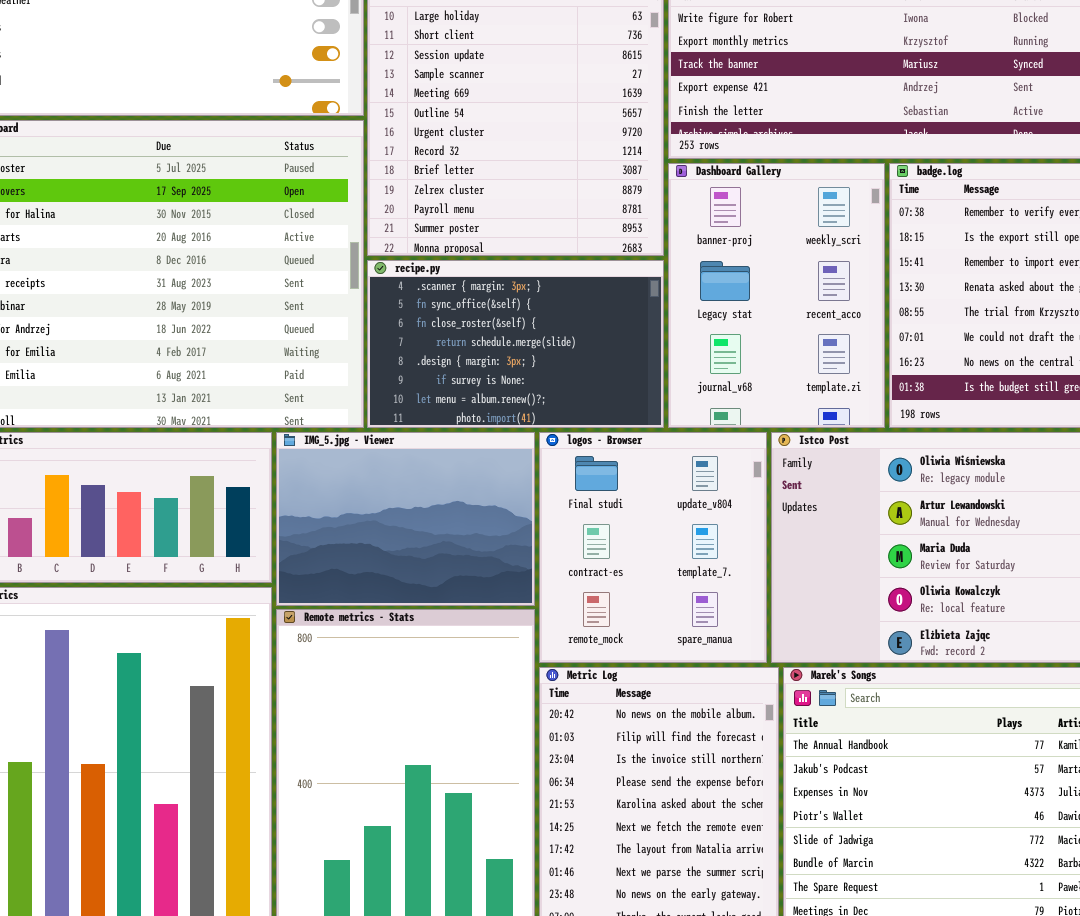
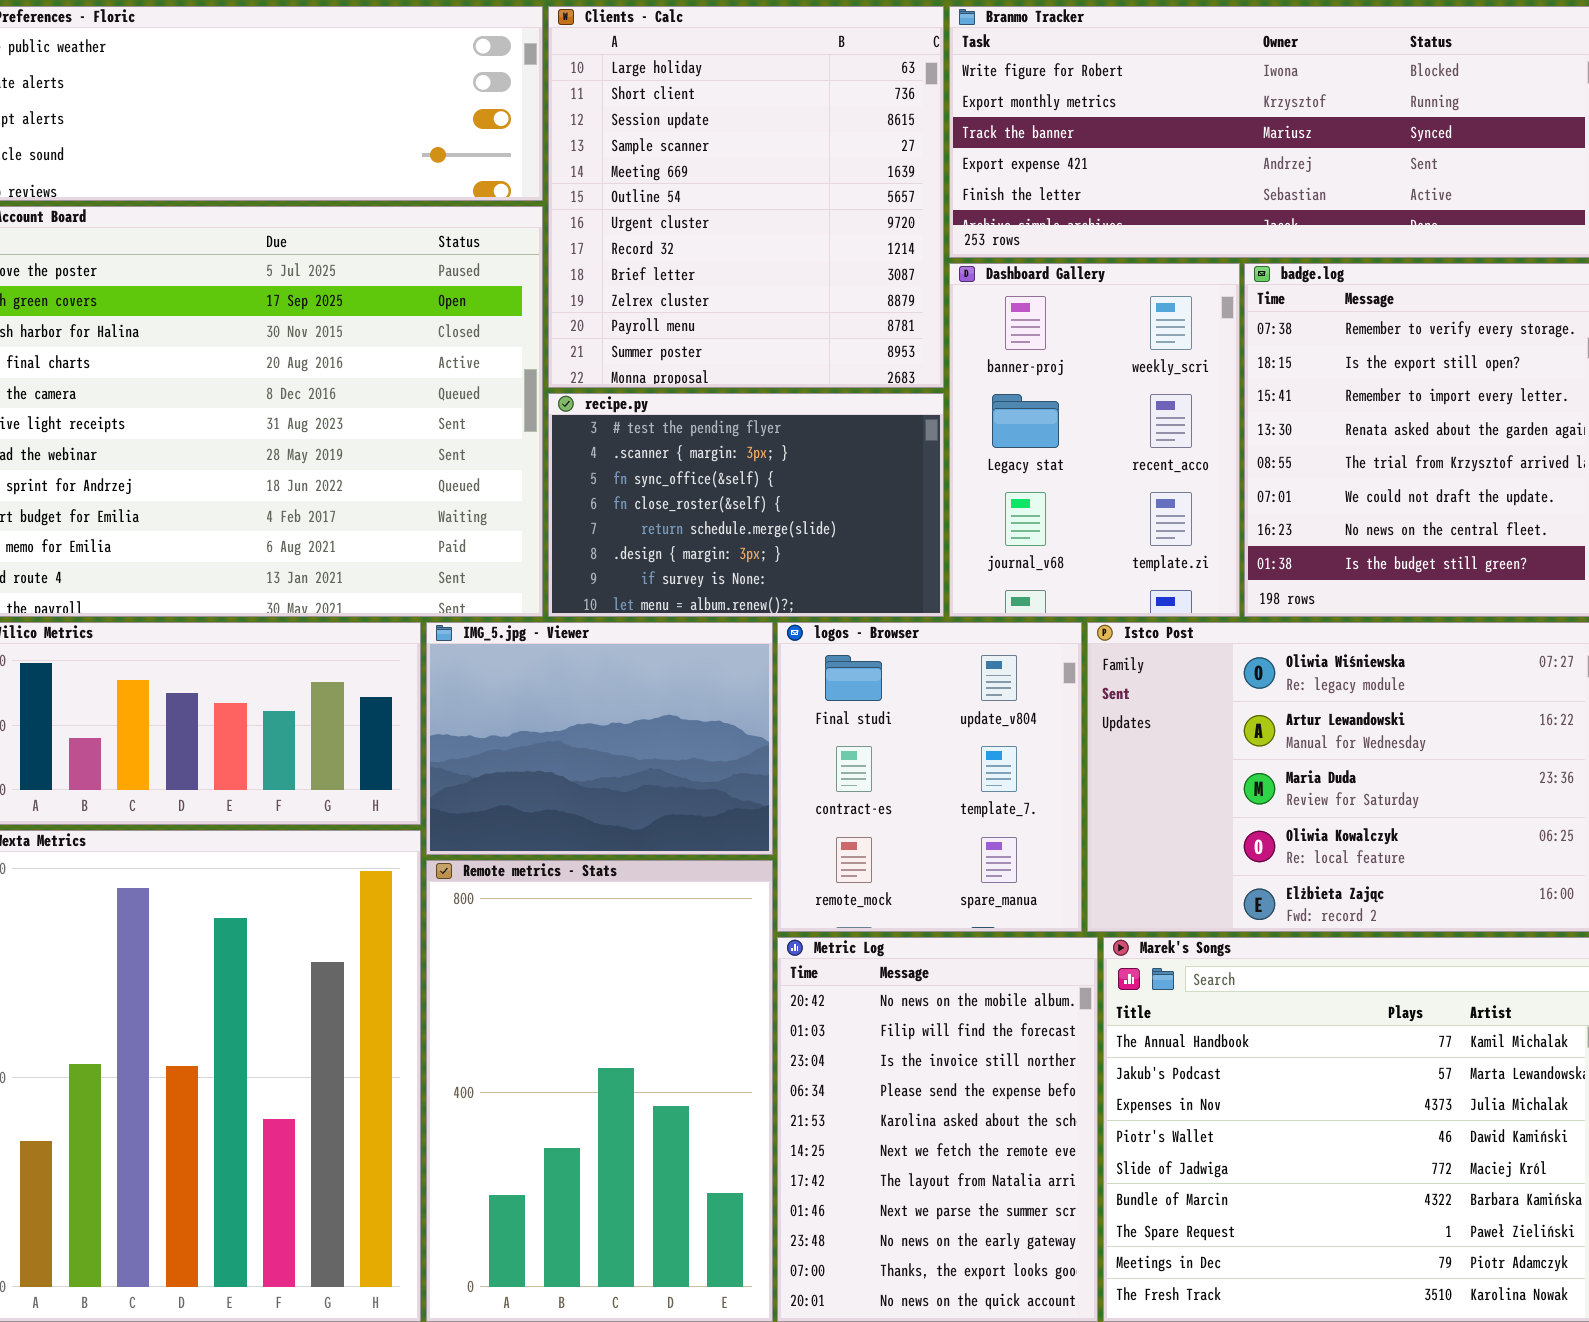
recipe.py: [367,260,664,428] -> [548,393,944,617], scrolled up 1 row

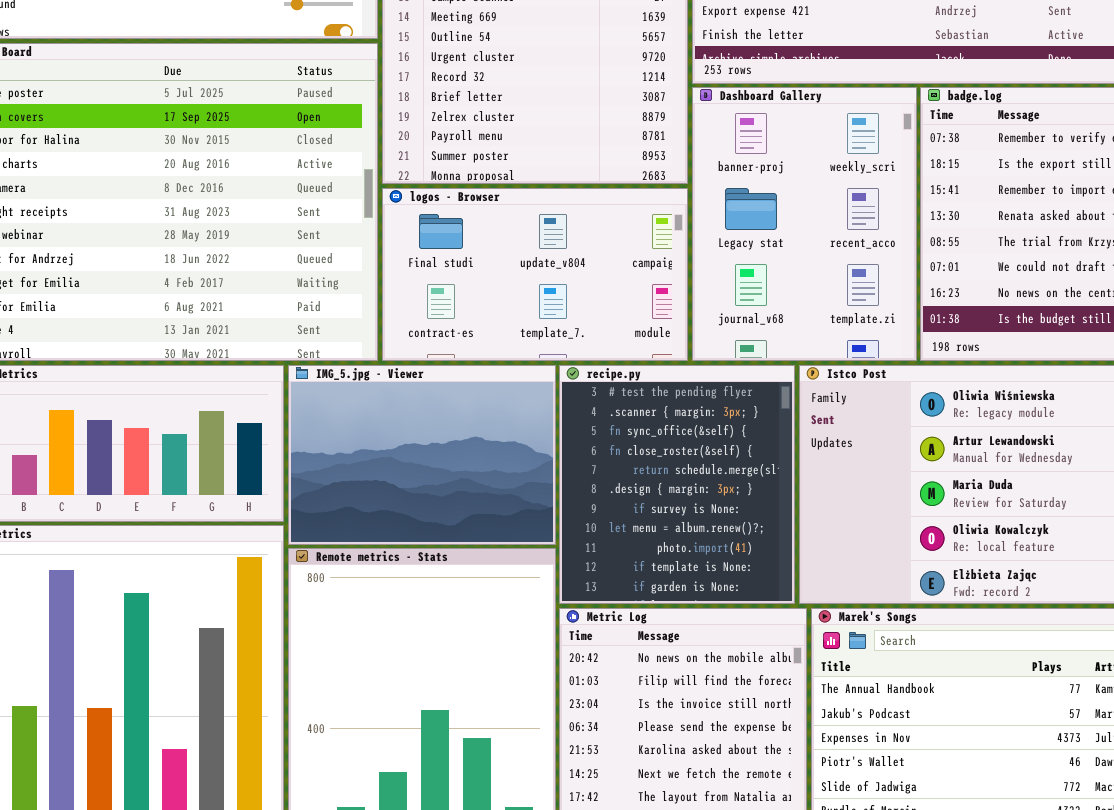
recipe.py: [548,393,944,617] -> [559,365,795,604], moved, resized
logos - Browser: [777,622,1082,932] -> [382,188,688,361], moved, resized

